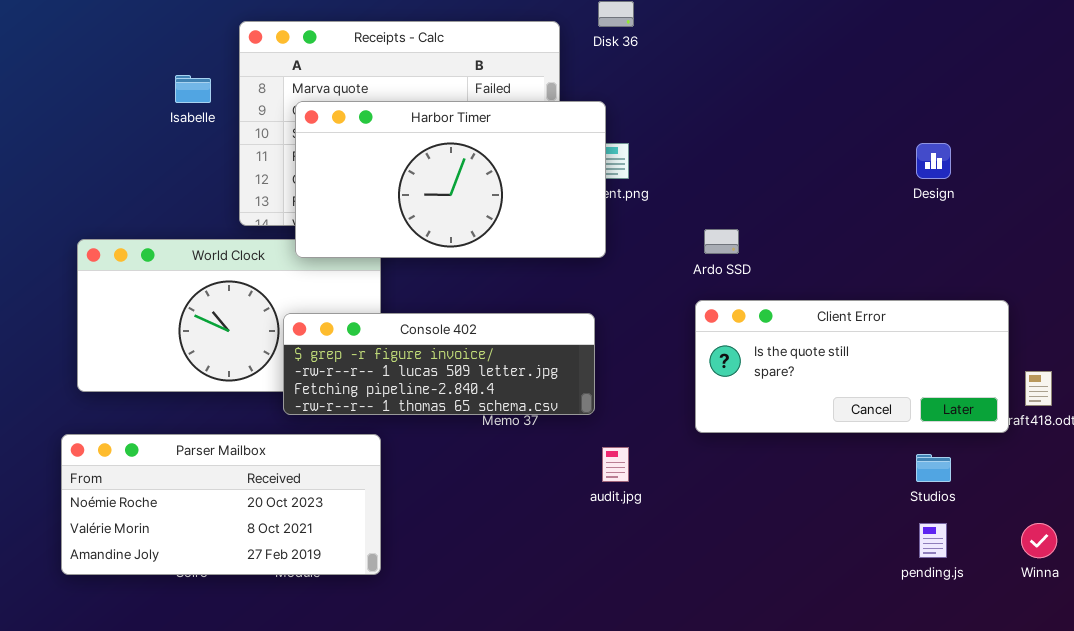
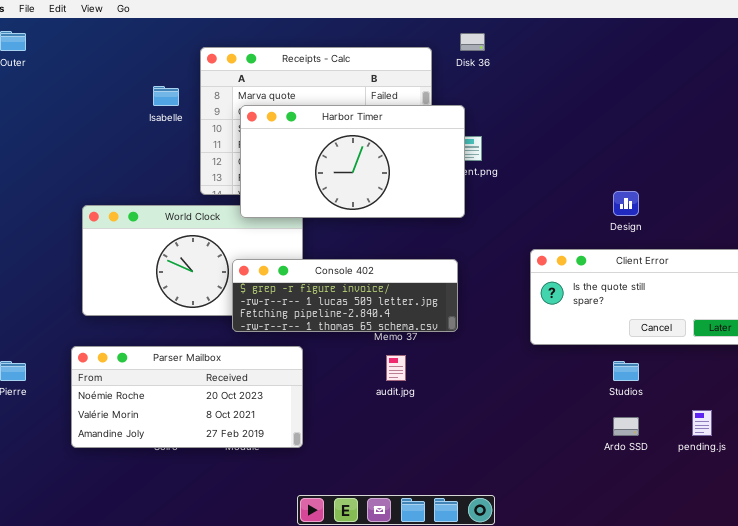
Design: [916,143,951,179] -> [613,191,639,216], moved
Ardo SSD: [704,229,739,254] -> [613,417,639,436], moved
audit.jpg: [602,447,629,482] -> [386,355,406,381], moved
Studios: [916,454,951,482] -> [613,361,639,381], moved

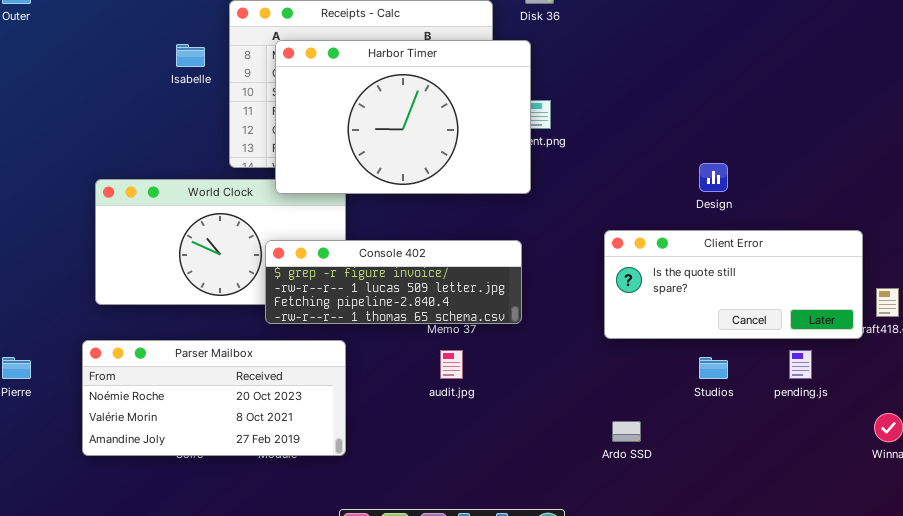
Harbor Timer: [240,105,465,218] -> [275,40,531,194], resized
pending.js: [692,410,712,436] -> [789,350,812,379], moved
Ardo SSD: [613,417,639,436] -> [612,421,641,442], moved

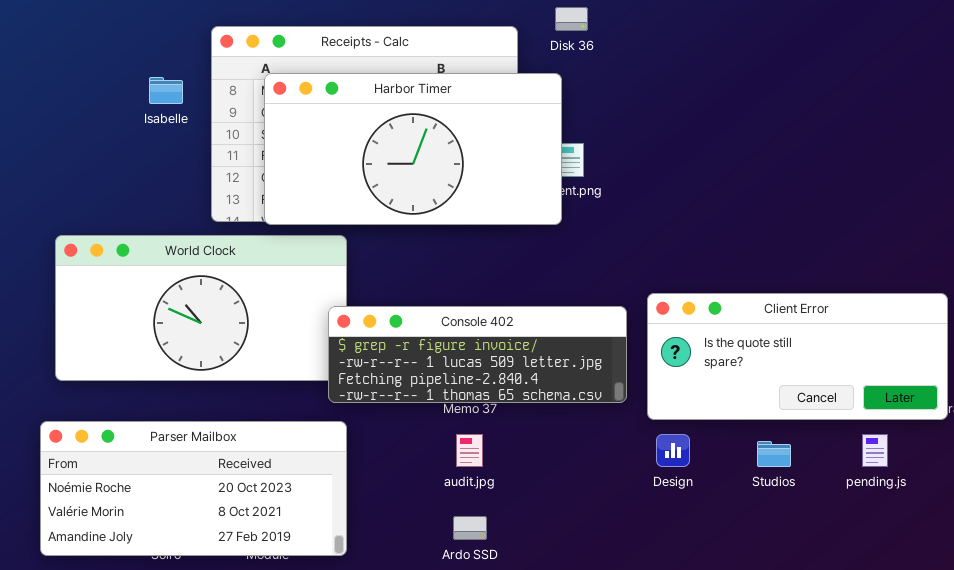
Harbor Timer: [275,40,531,194] -> [264,73,562,225], resized
Design: [699,163,728,192] -> [656,434,690,467], moved
Console 402: [265,240,522,324] -> [328,306,627,403], moved
Ardo SSD: [612,421,641,442] -> [453,516,487,540], moved

